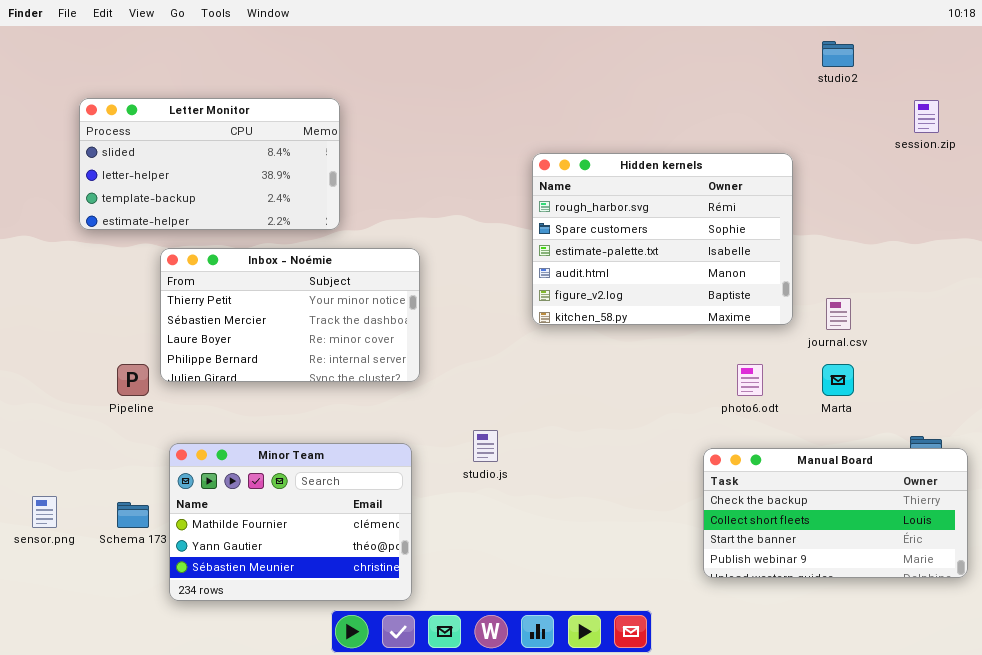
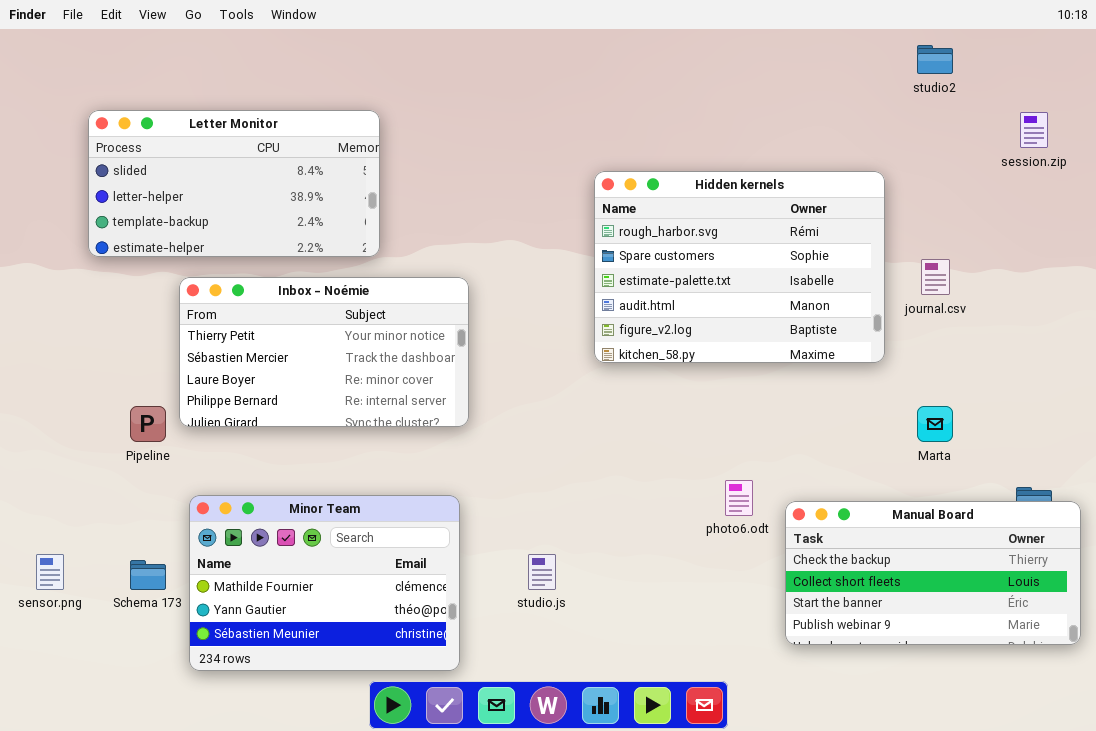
journal.csv: [826,298,851,330] -> [921,259,950,295], moved
photo6.odt: [737,364,763,396] -> [725,480,753,516], moved
studio.js: [473,430,498,462] -> [528,554,556,590], moved

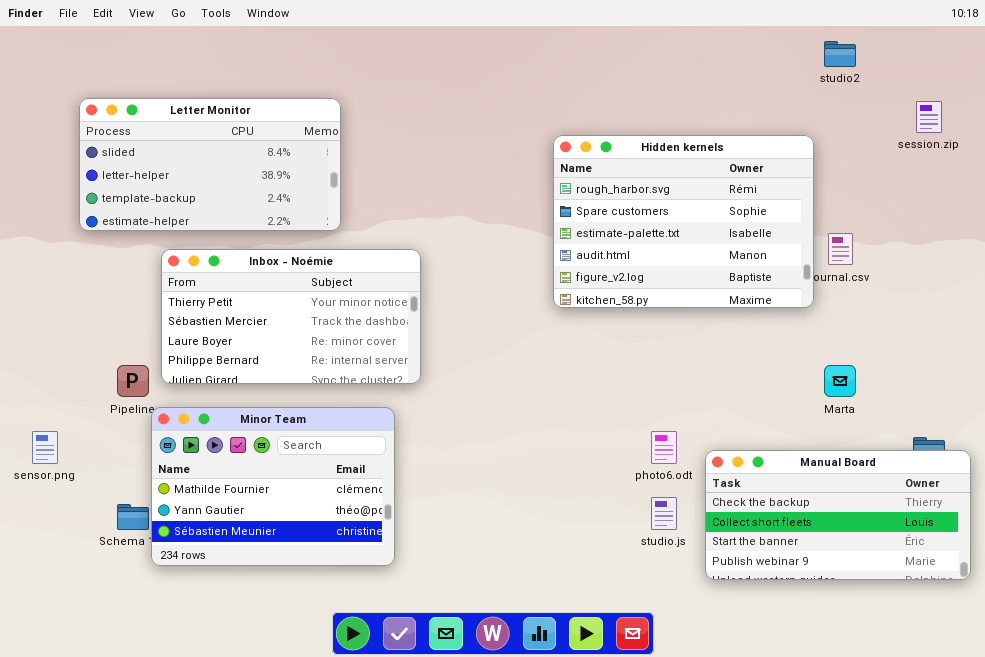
Hidden kernels: [594,171,885,363] -> [553,135,814,308], moved
Minor Team: [189,495,460,671] -> [151,407,395,566], moved
sensor.png: [36,554,64,590] -> [32,431,58,464], moved
studio.js: [528,554,556,590] -> [651,497,677,530], moved

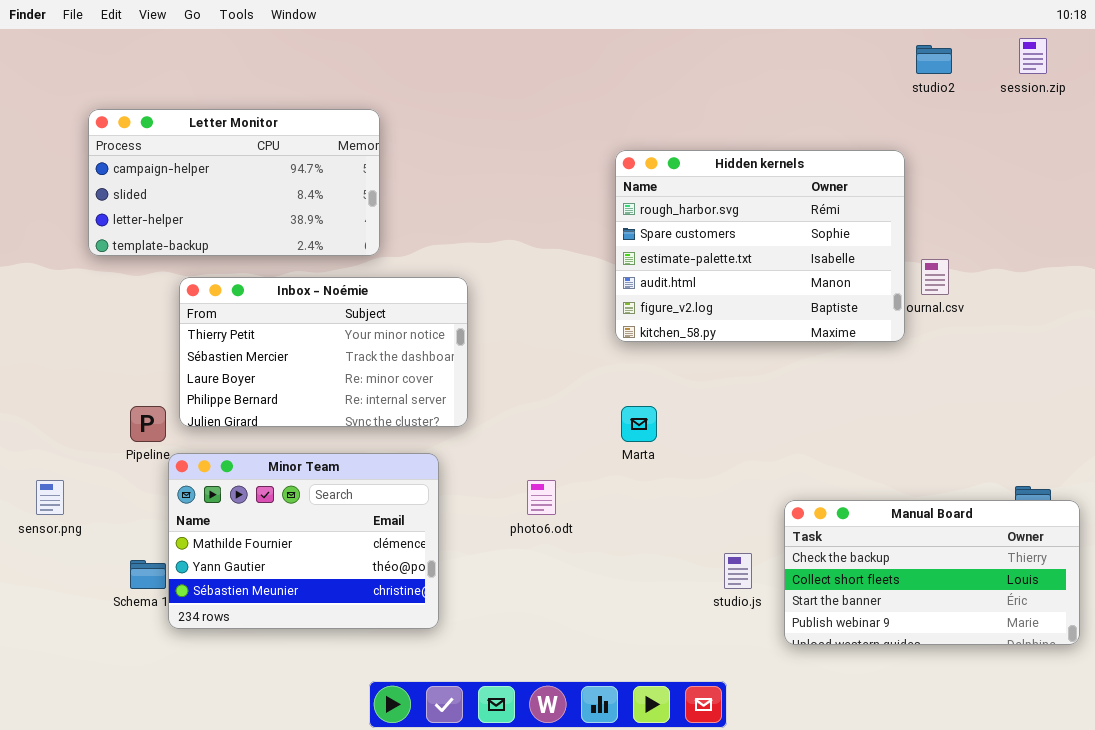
Letter Monitor: [79,98,341,231] -> [88,109,380,256], scrolled up 1 row
session.zip: [916,101,942,133] -> [1019,38,1047,74], moved
Marta: [824,365,856,397] -> [621,406,657,442], moved
photo6.odt: [651,431,677,464] -> [527,480,556,515], moved

